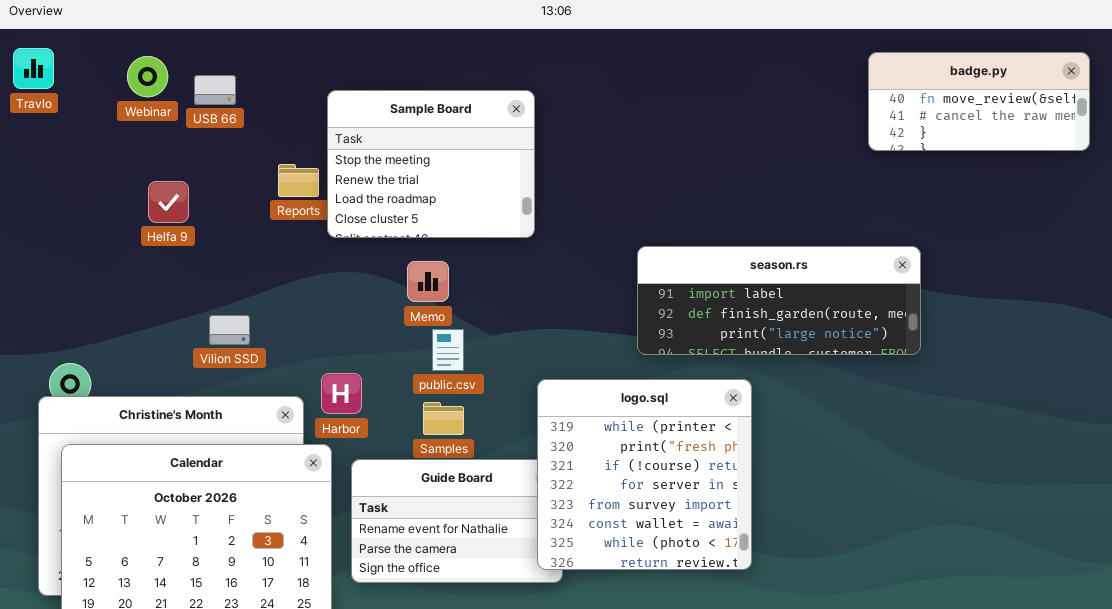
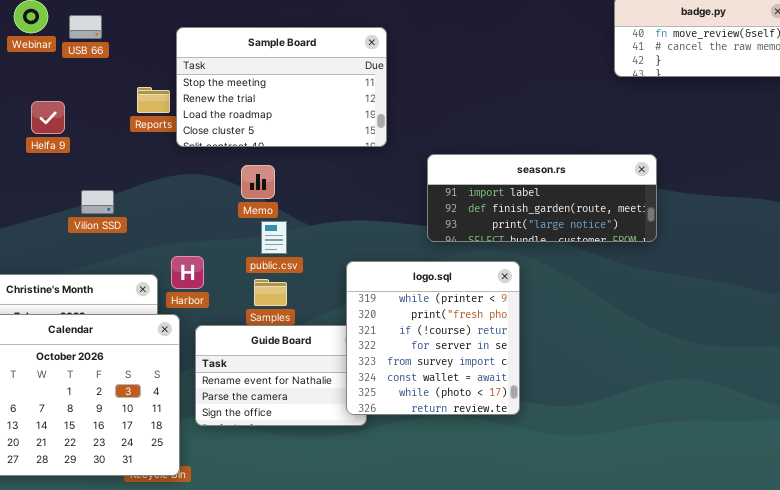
Sample Board: [327,90,535,238] -> [176,27,387,147], resized
Vilion SSD: [209,315,250,345] -> [81,190,114,214], moved

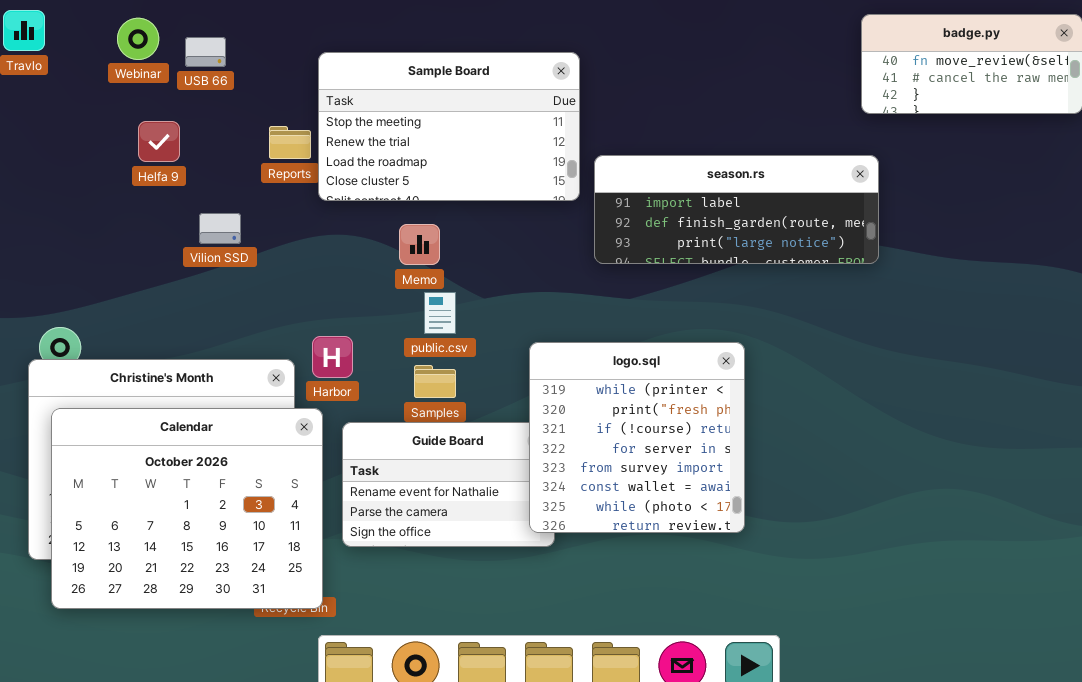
Helfa 9: [31,101,65,134] -> [138,121,180,162], moved
season.rs: [427,154,657,242] -> [594,155,879,264], moved
Vilion SSD: [81,190,114,214] -> [199,213,241,244], moved

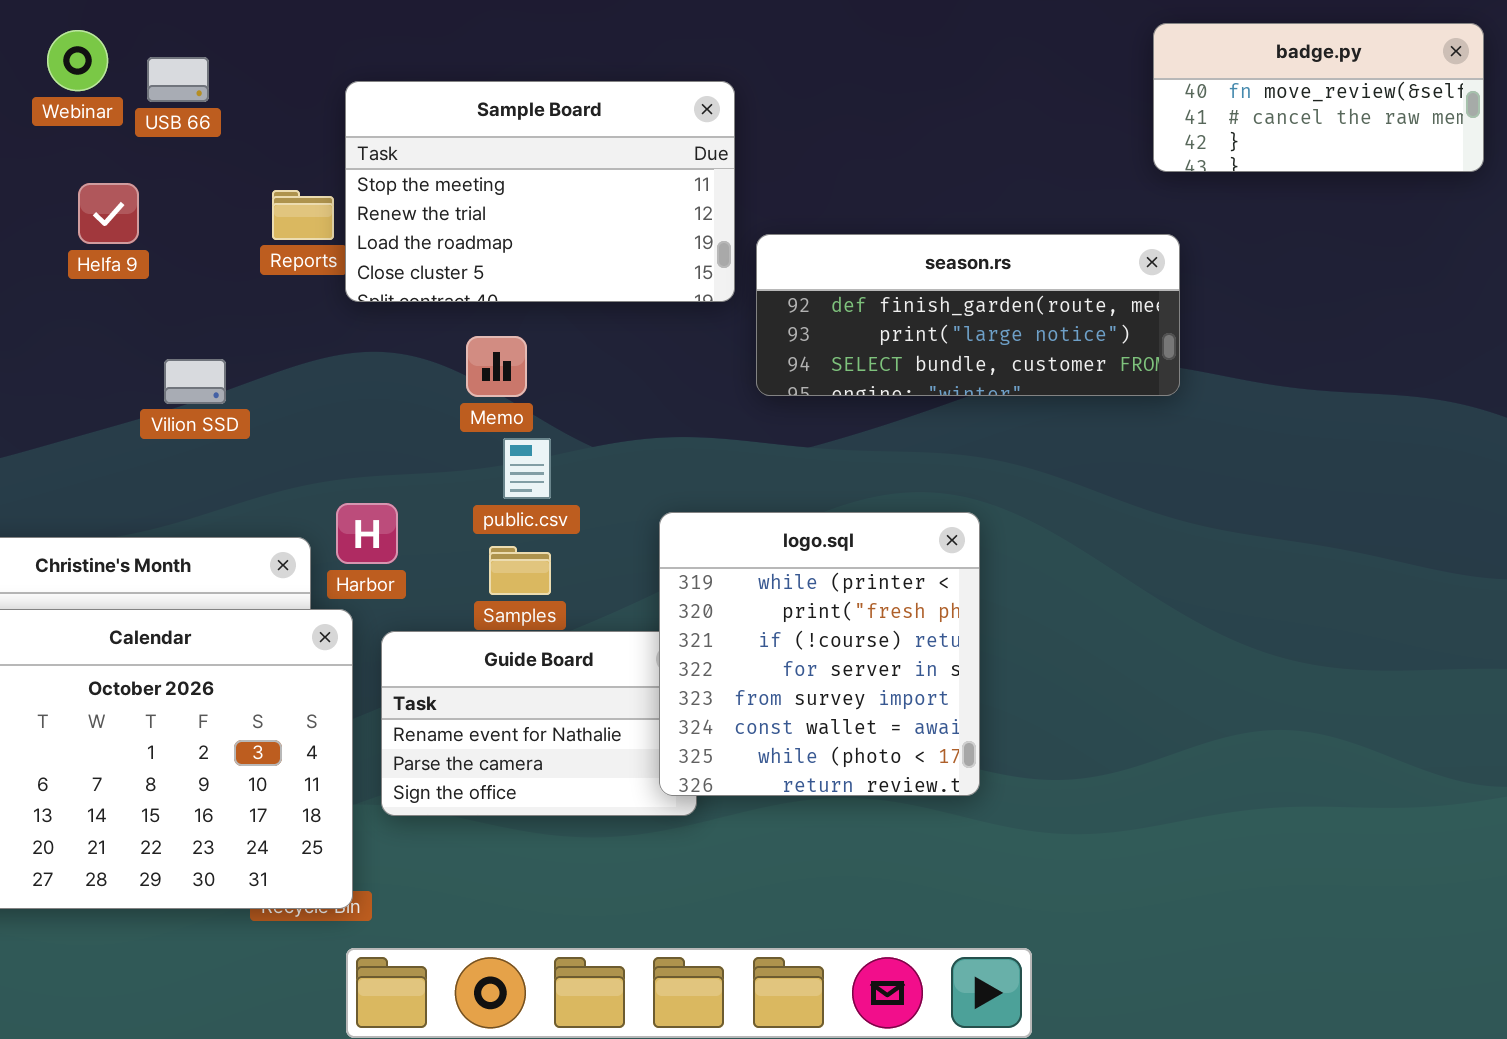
season.rs: [594,155,879,264] -> [756,234,1180,396], scrolled down 1 row
Vilion SSD: [199,213,241,244] -> [164,359,226,404], moved

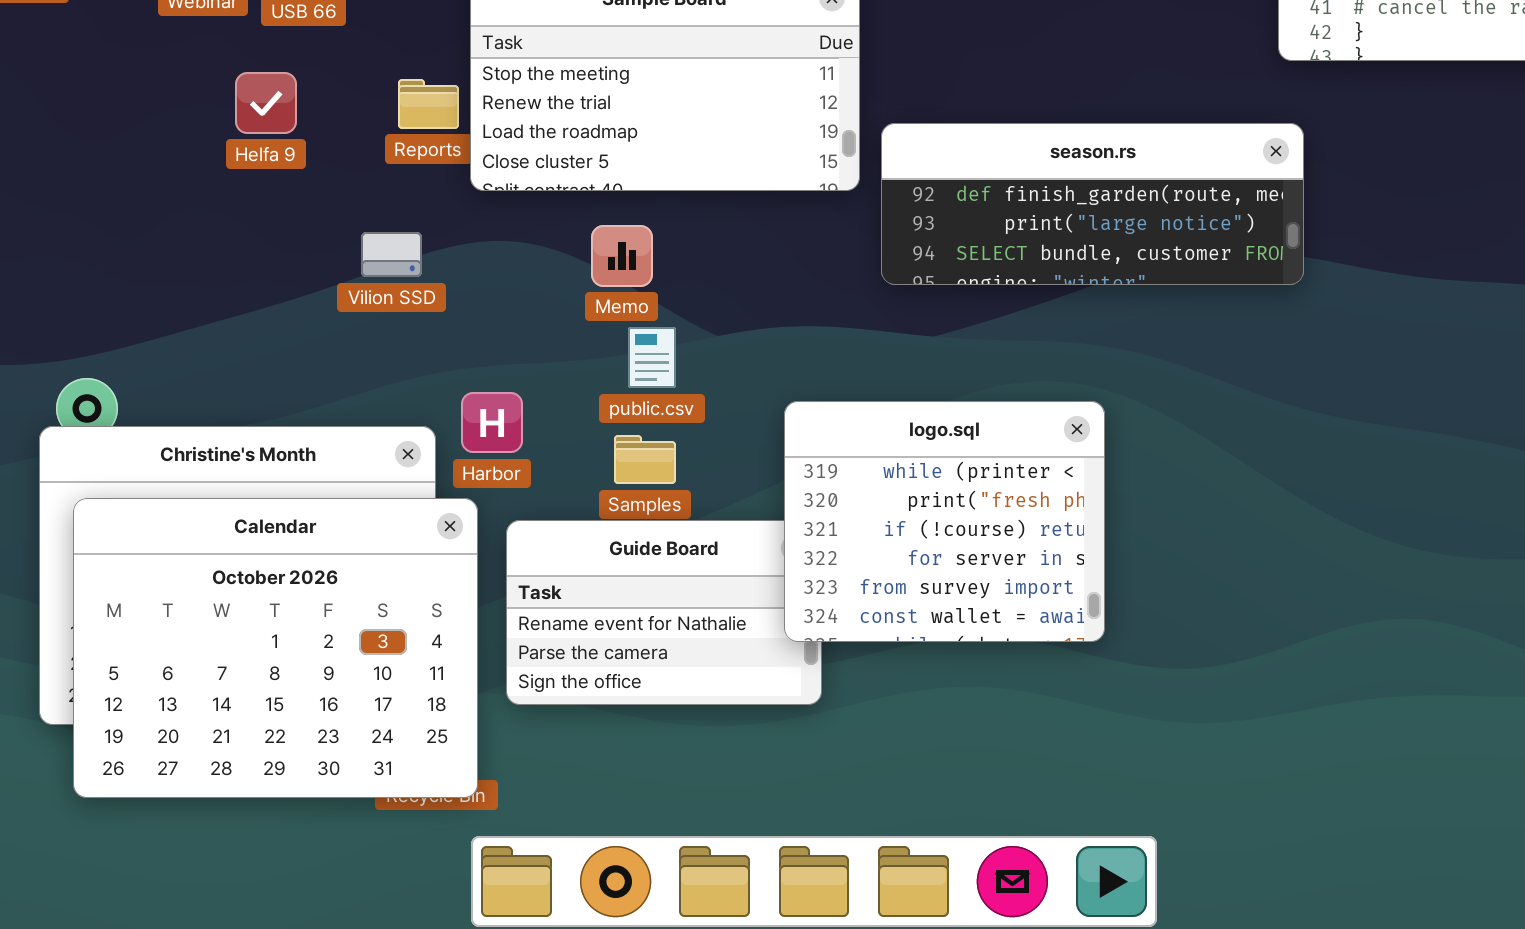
Helfa 9: [78,183,139,244] -> [235,72,297,134], moved
Vilion SSD: [164,359,226,404] -> [361,232,422,277], moved
logo.sql: [659,512,980,796] -> [784,401,1105,642], resized

